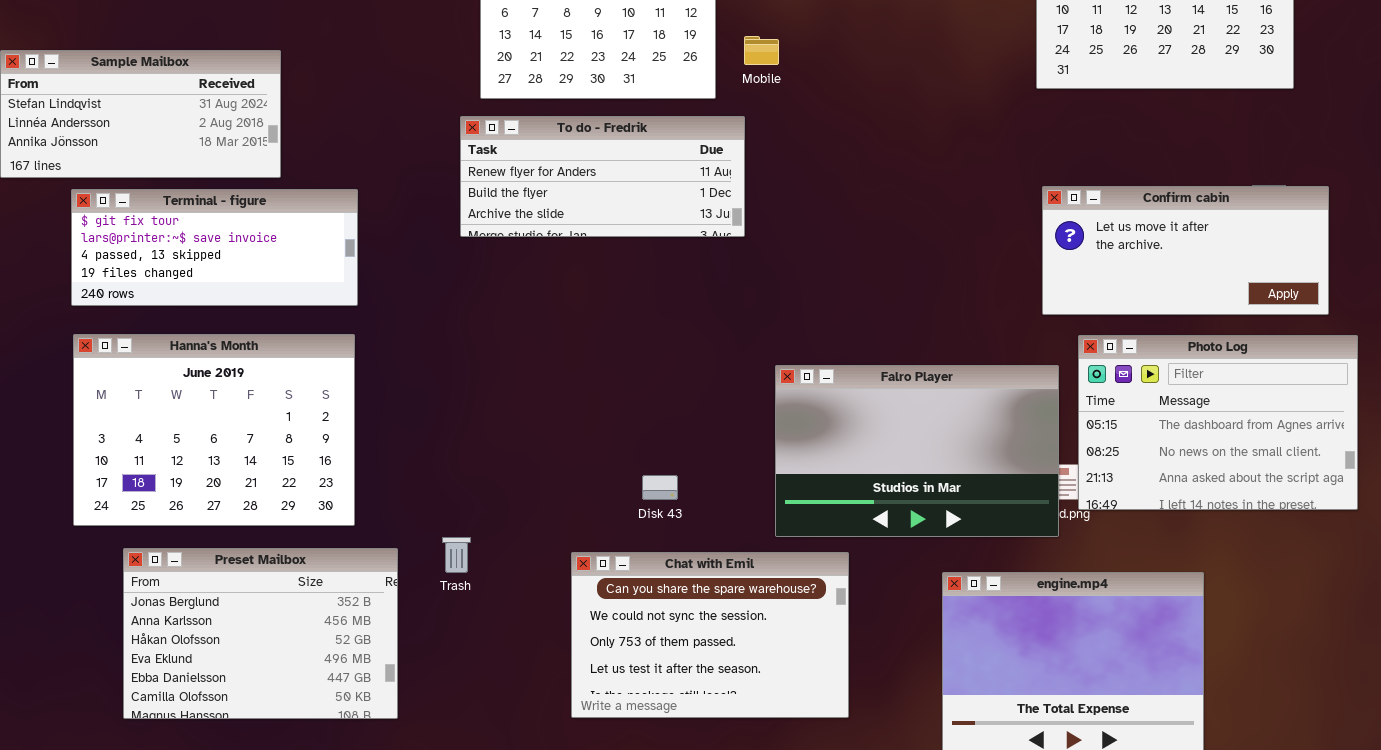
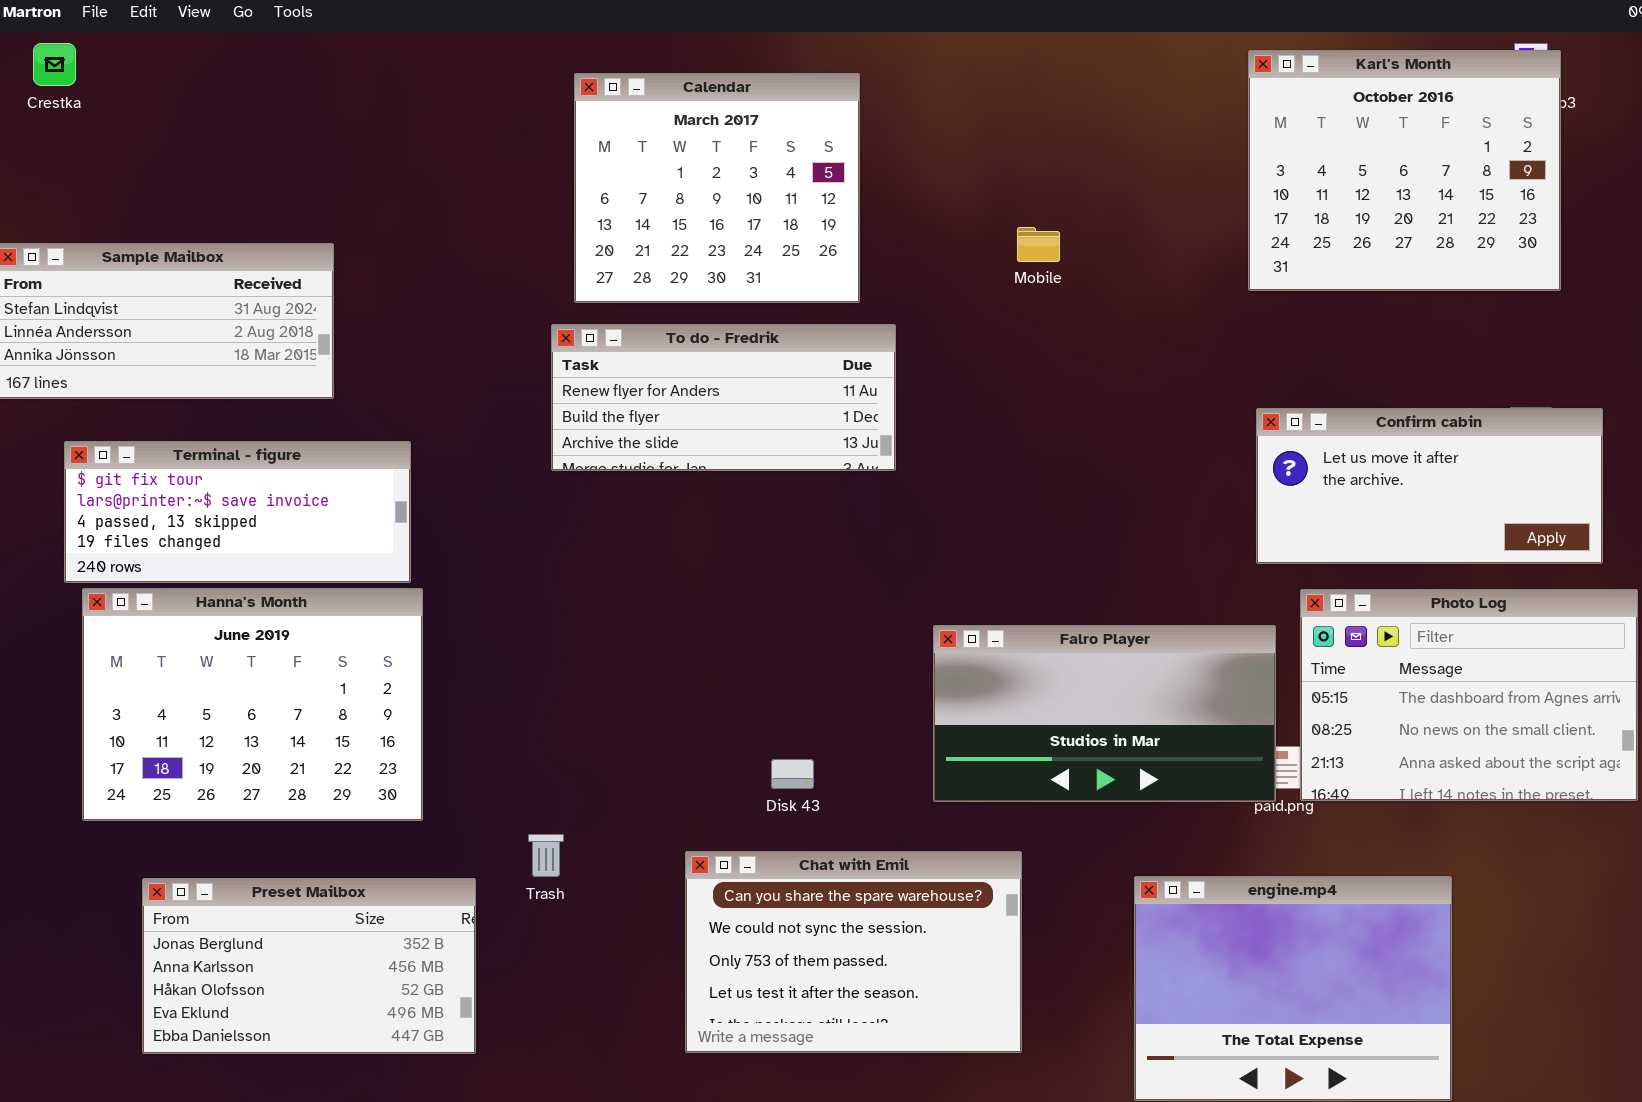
Mobile: [744,36,779,65] -> [1017,227,1060,262], moved
Terminal - figure: [71,189,358,306] -> [64,441,411,583], moved
Falro Player: [775,365,1059,537] -> [933,625,1276,802], resized
Preset Mailbox: [123,548,398,719] -> [142,878,476,1054], resized

